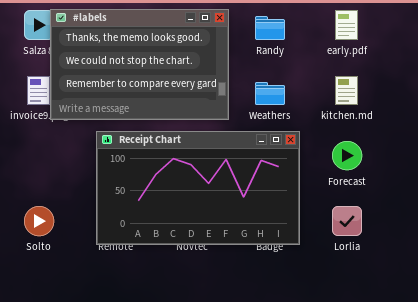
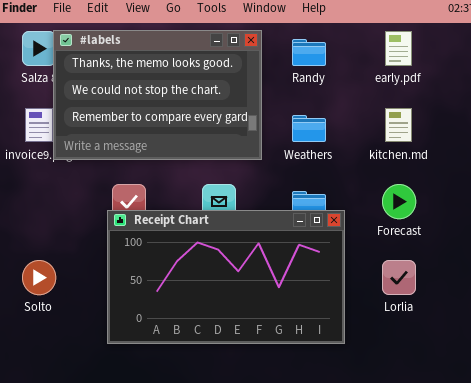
Receipt Chart: [96,131,300,245] -> [107,210,345,344], moved

